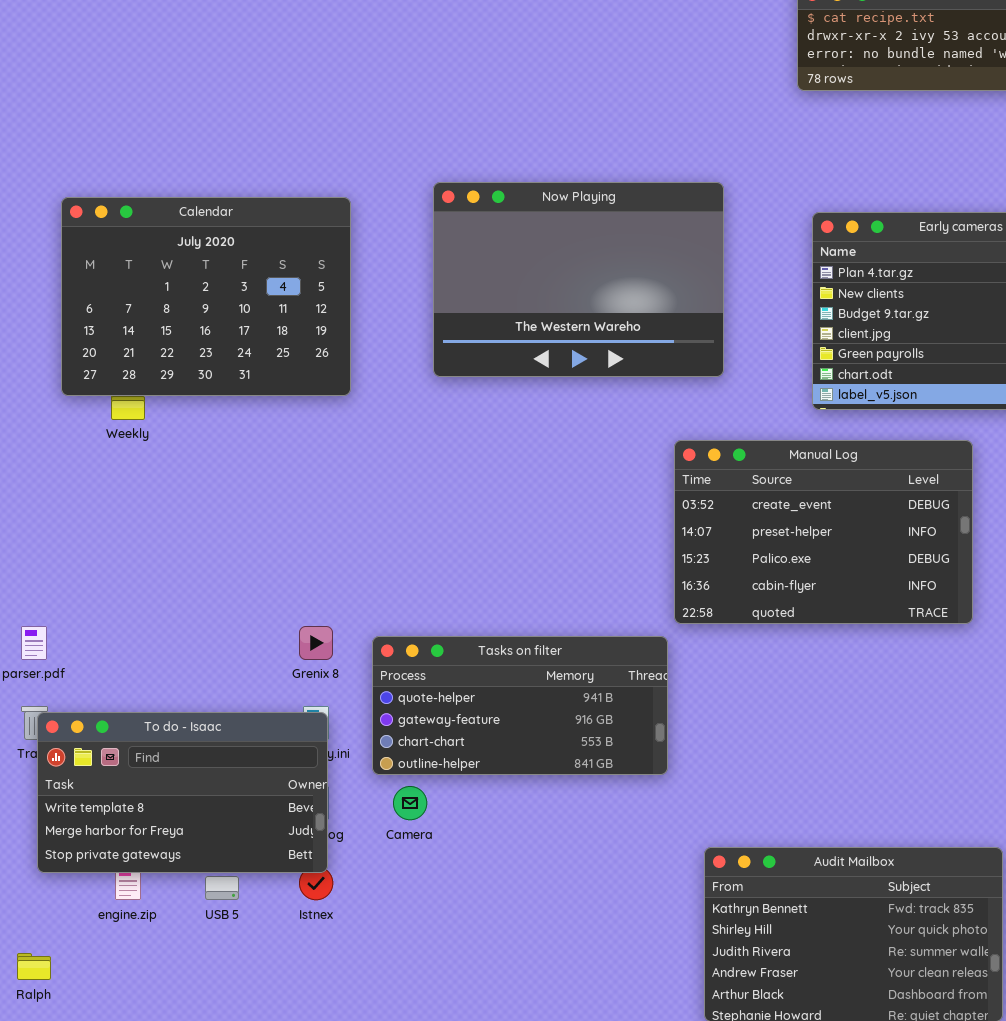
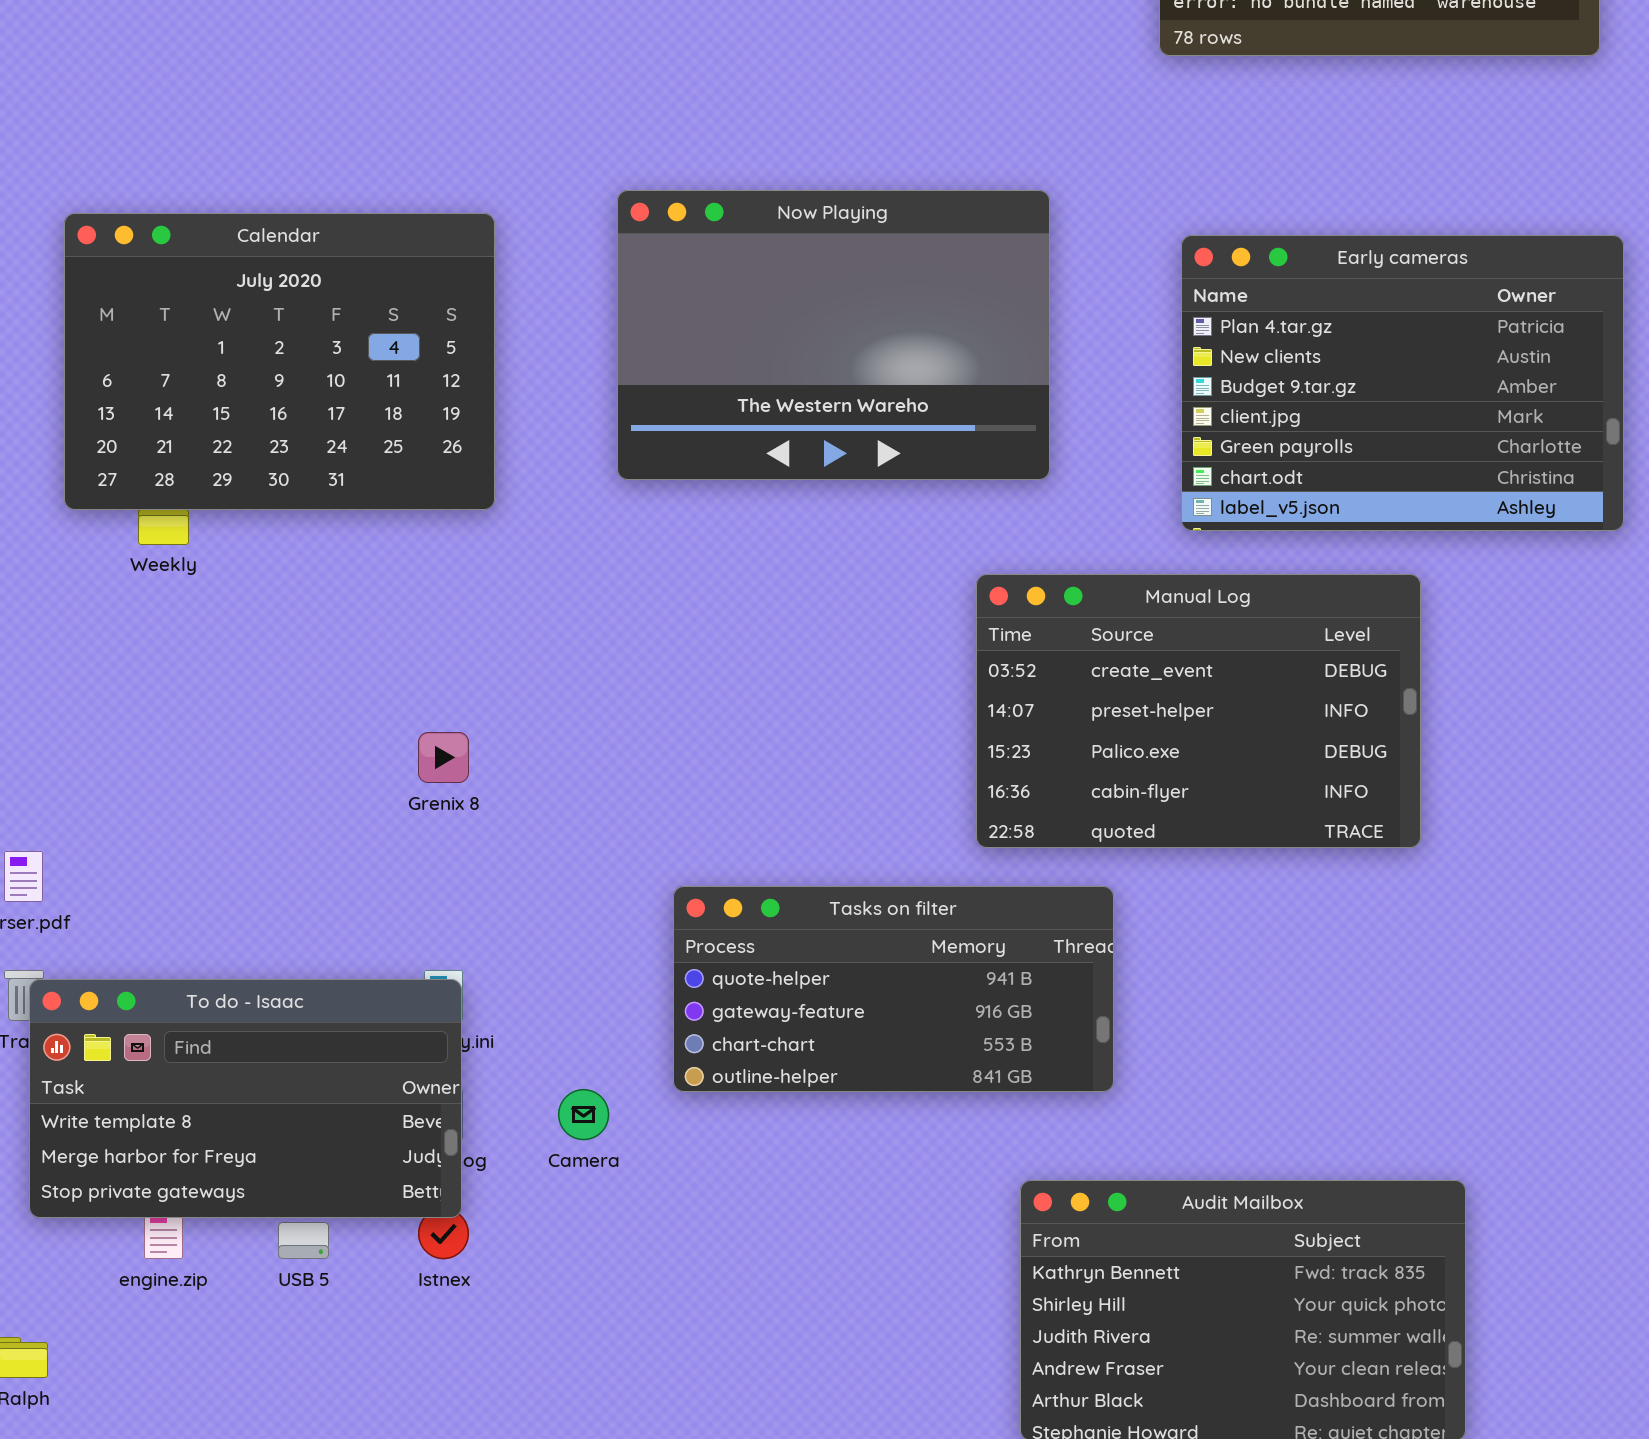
Grenix 8: [299,626,333,660] -> [418,732,469,783], moved
Tasks on filter: [372,636,668,775] -> [673,886,1114,1092], moved

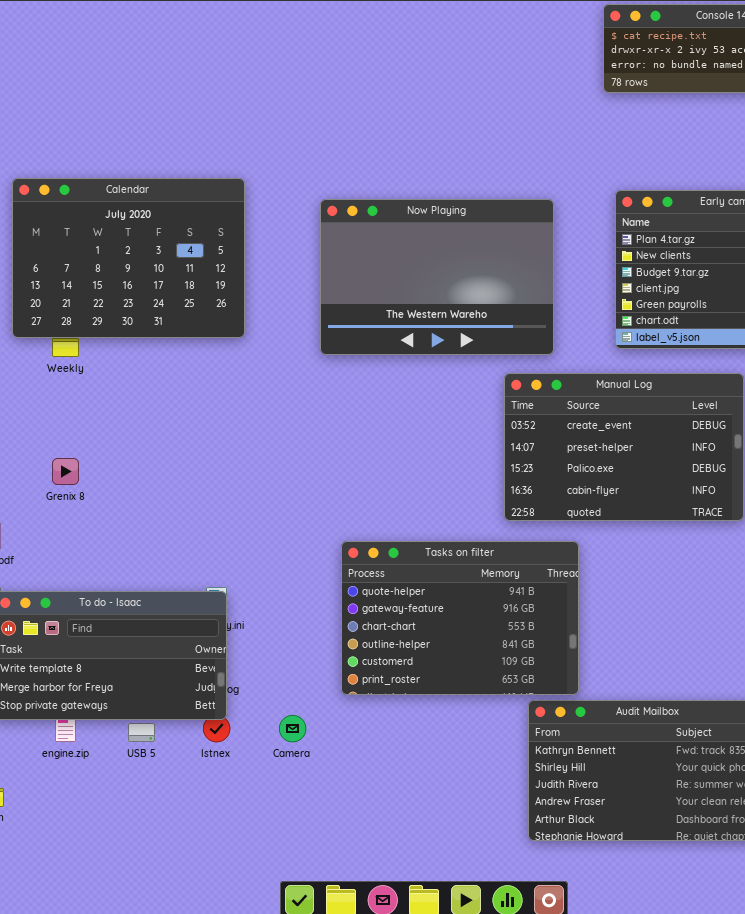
Now Playing: [617,190,1050,480] -> [320,199,554,355], moved
Grenix 8: [418,732,469,783] -> [52,458,79,485], moved
Tasks on filter: [673,886,1114,1092] -> [341,541,579,695], resized
Camera: [558,1089,609,1140] -> [279,715,306,742], moved

